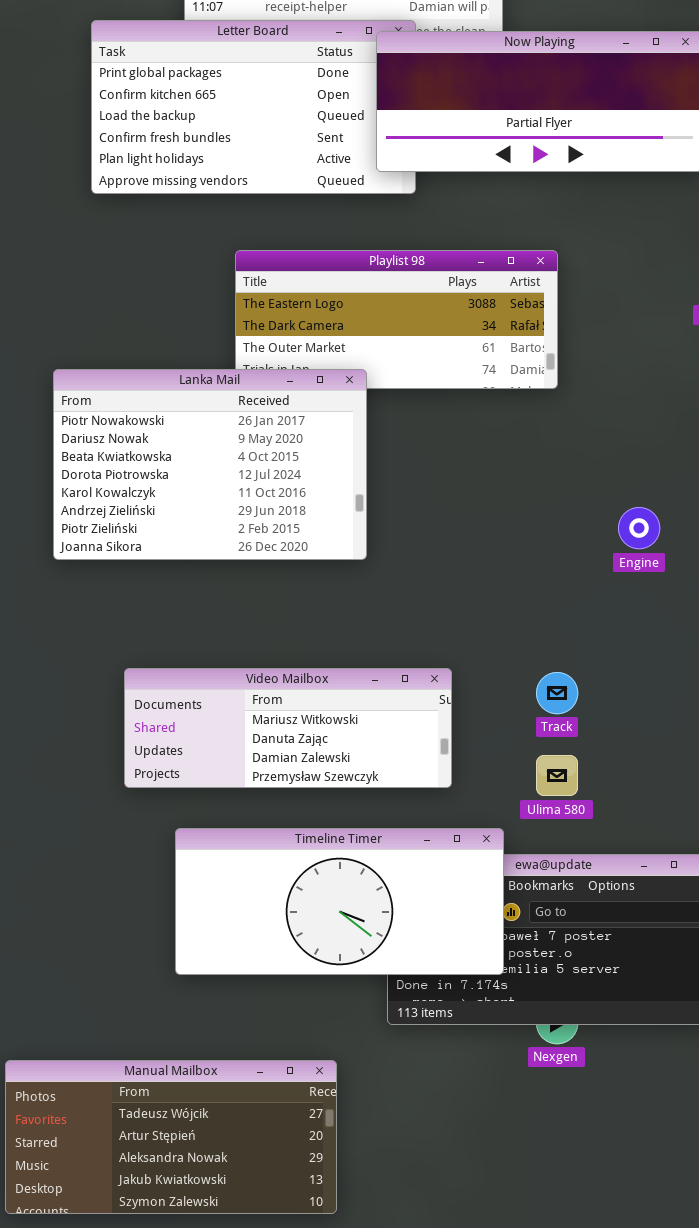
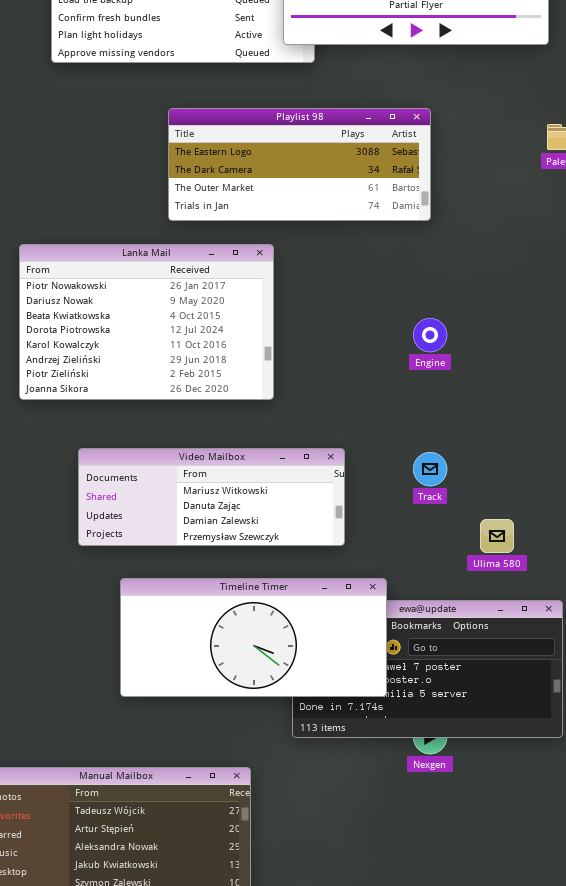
Lanka Mail: [53,369,367,560] -> [19,244,274,400], moved
Engine: [618,507,660,549] -> [413,318,447,352], moved
Ulima 580: [536,755,578,796] -> [480,519,514,553], moved

